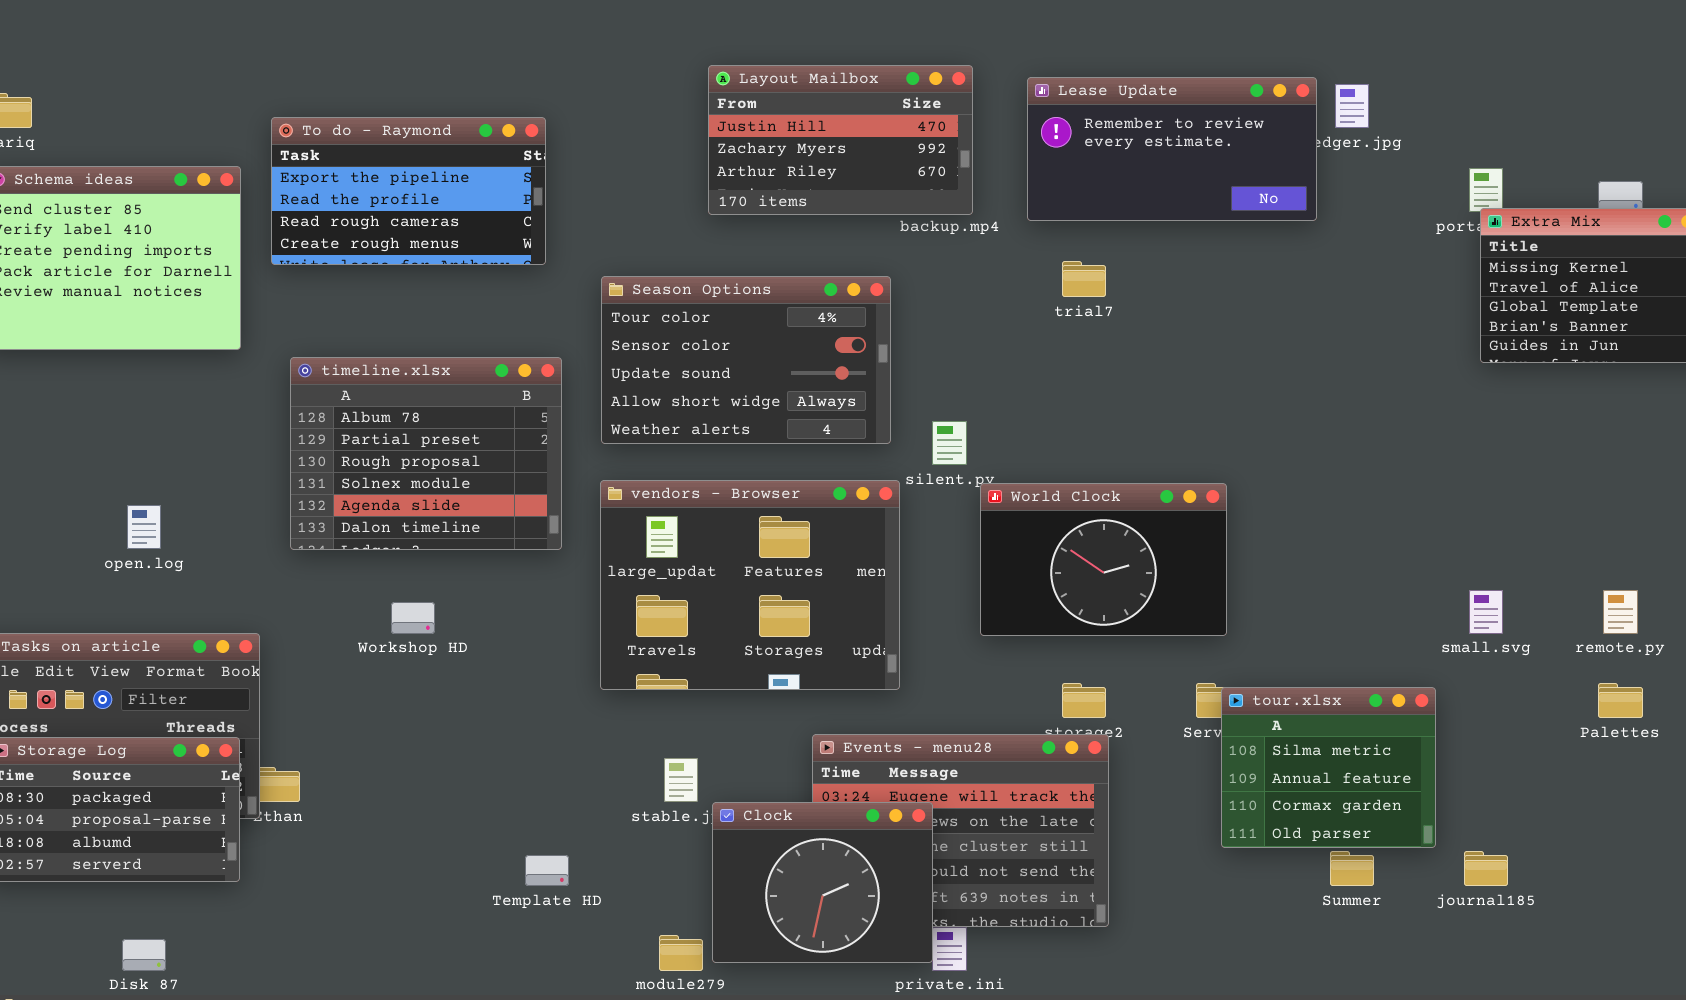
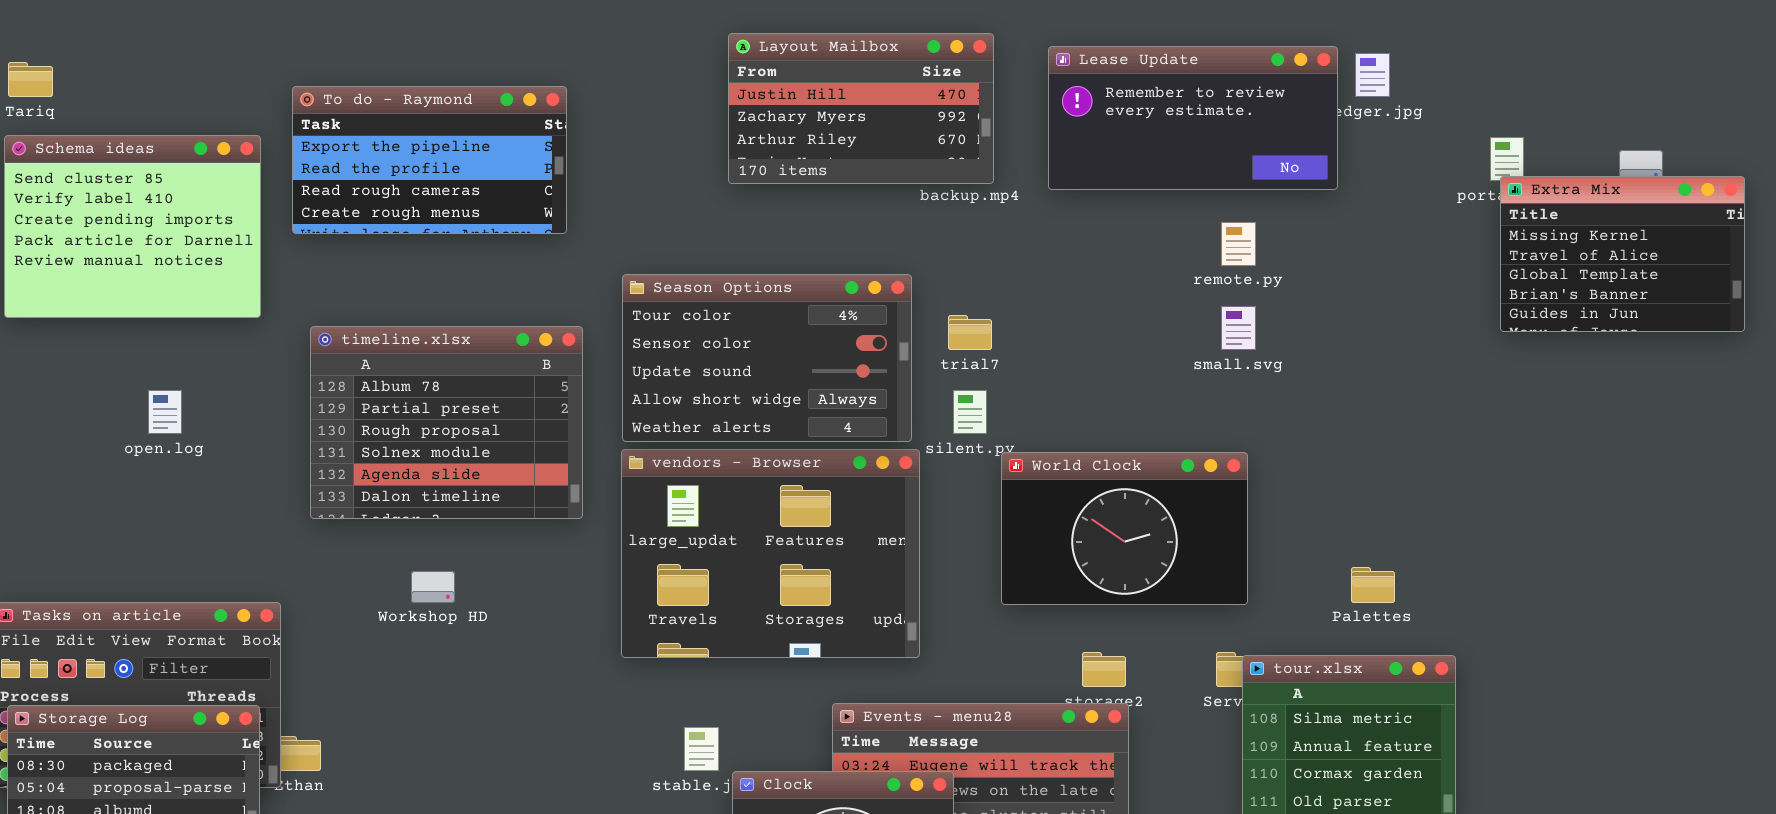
trial7: [1062,261,1106,297] -> [948,315,992,350], moved
Season Options: [601,276,891,444] -> [622,274,912,442], moved
open.log: [127,505,161,549] -> [148,390,182,434], moved
small.svg: [1469,590,1503,634] -> [1221,306,1256,350], moved
remote.py: [1603,590,1638,634] -> [1221,222,1256,266], moved
Palettes: [1598,683,1643,718] -> [1351,567,1395,603], moved

